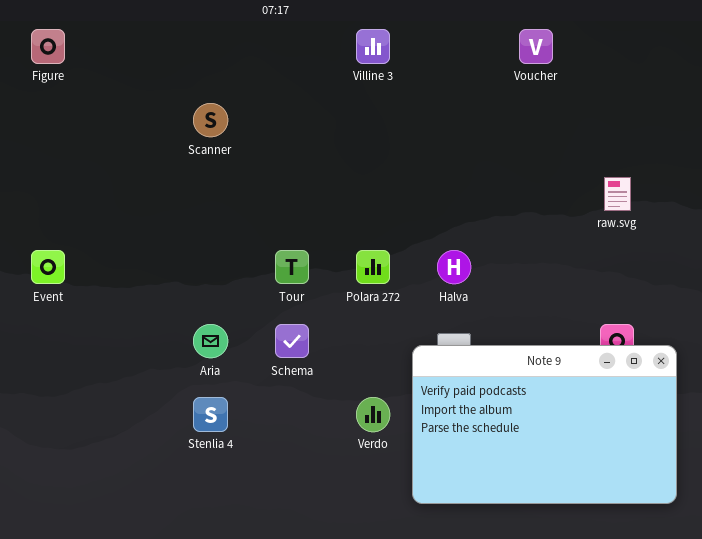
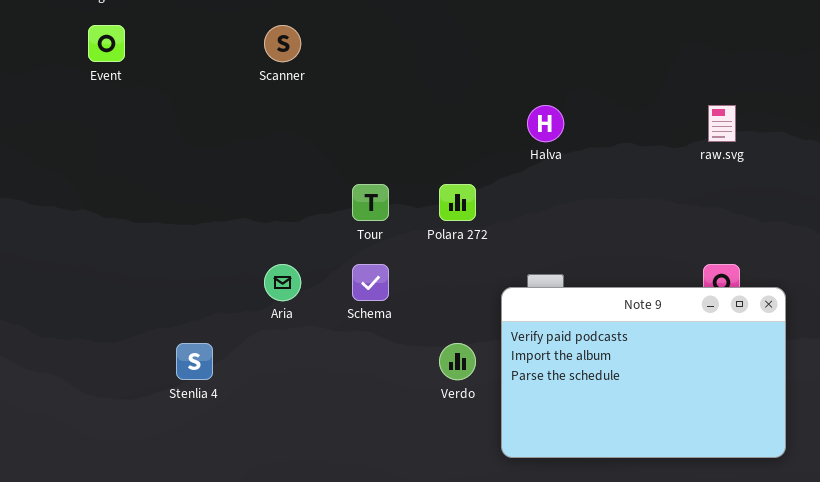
Event: [31,250,65,284] -> [88,25,125,62], moved
Halva: [437,250,471,284] -> [527,105,564,142], moved
Stenlia 4: [193,397,228,432] -> [176,343,213,380], moved

